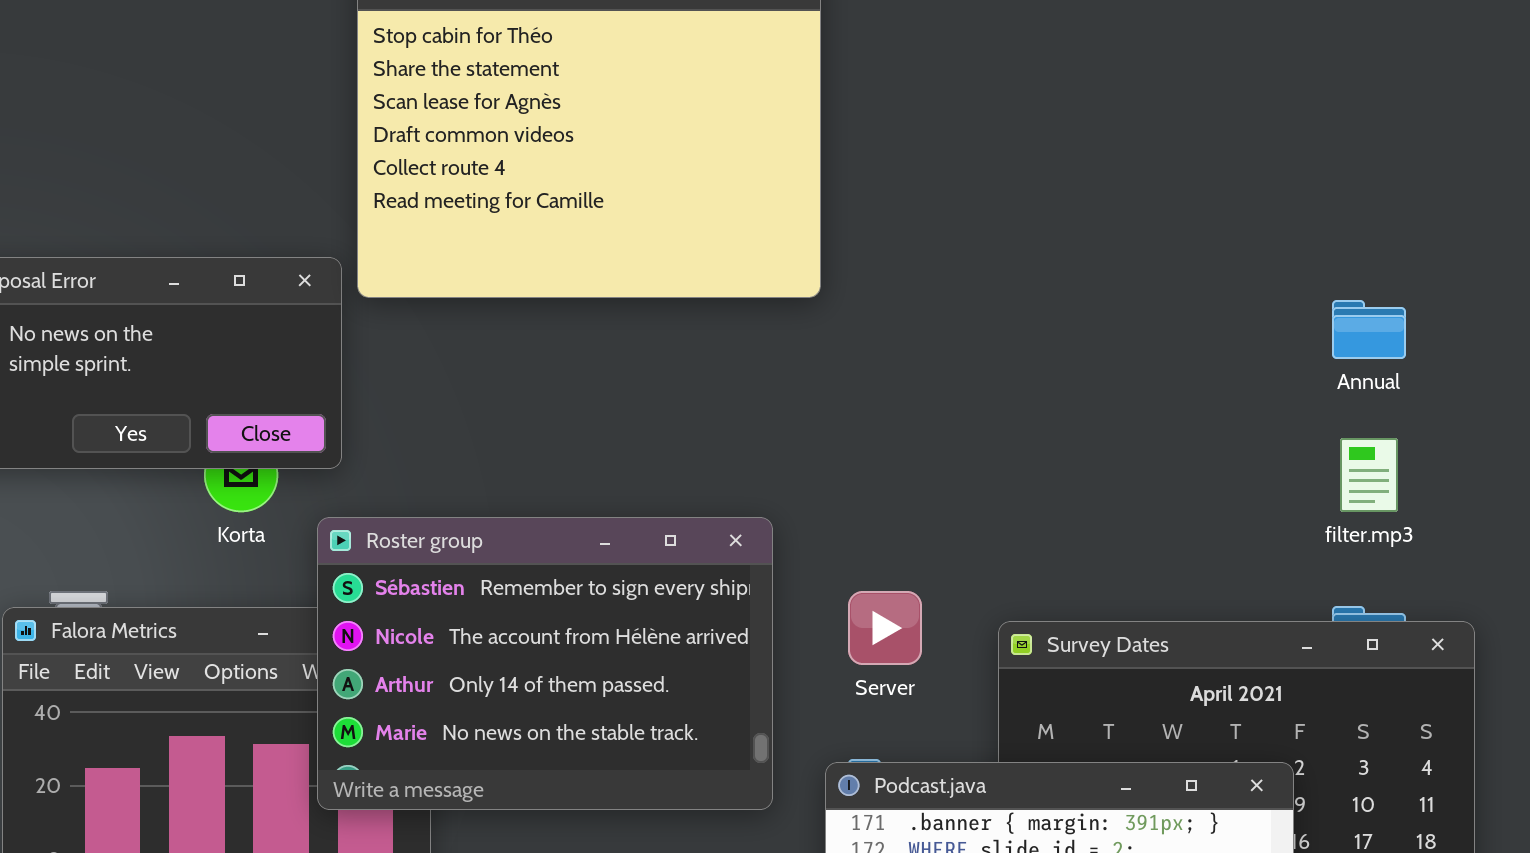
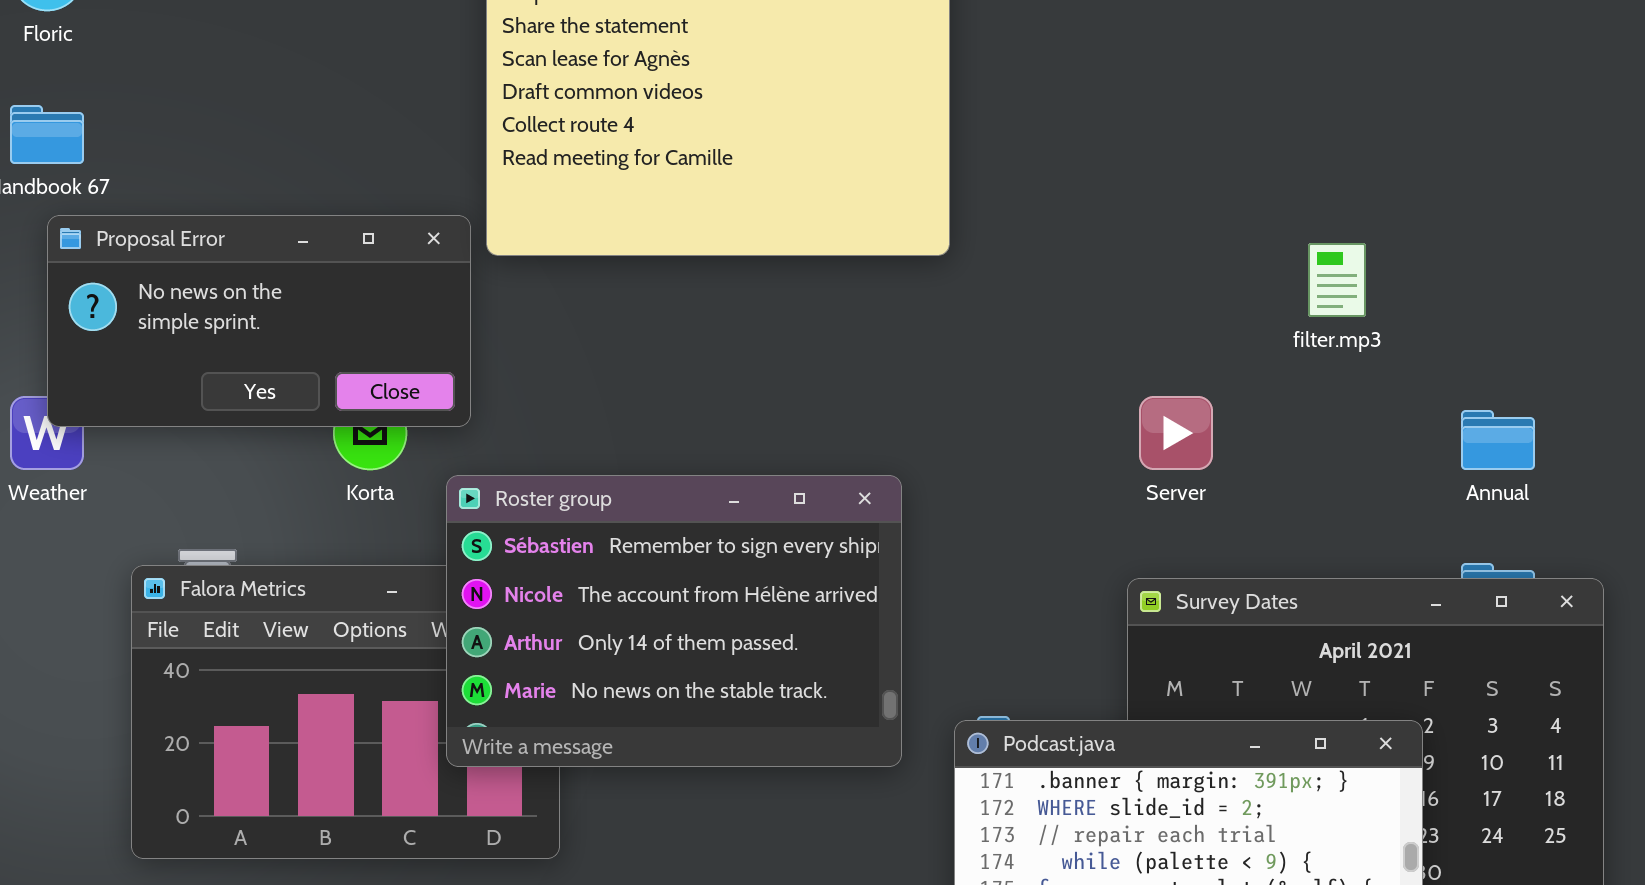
Annual: [1332,300,1406,359] -> [1461,410,1535,470], moved
filter.mp3: [1340,438,1398,512] -> [1308,243,1366,317], moved
Server: [848,591,922,665] -> [1139,396,1213,470], moved

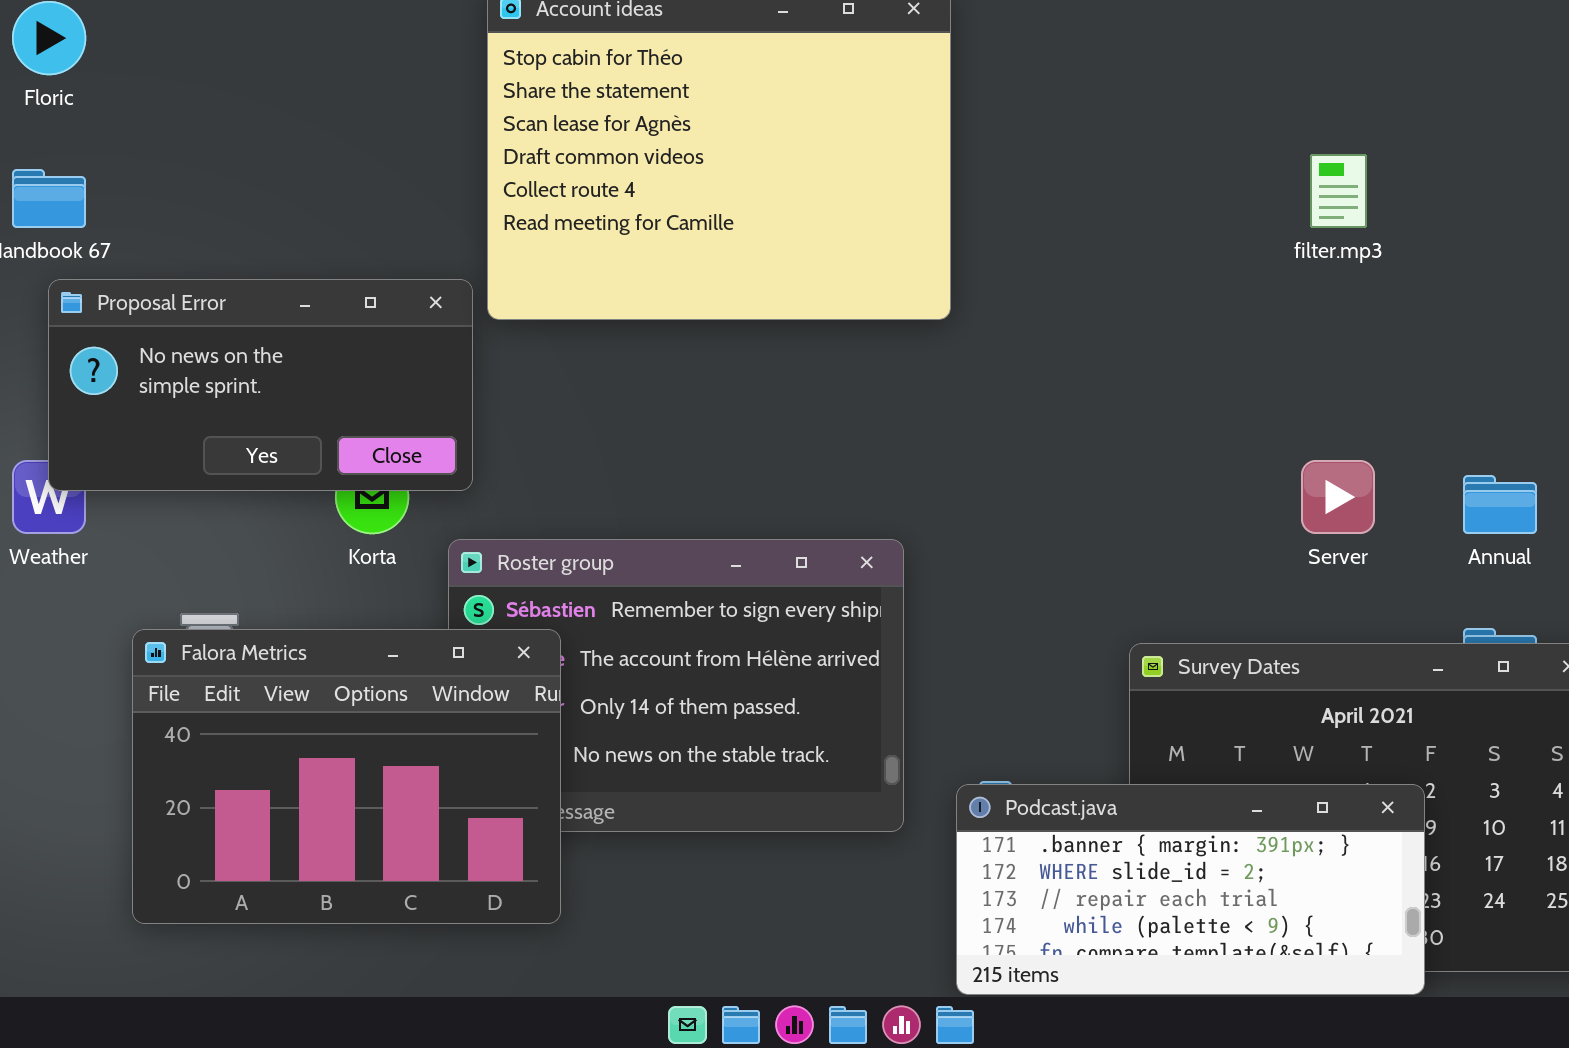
filter.mp3: [1308,243,1366,317] -> [1310,154,1367,228], moved
Server: [1139,396,1213,470] -> [1301,460,1375,534], moved
Falora Metrics: [131,565,560,859] -> [132,629,561,924], raised

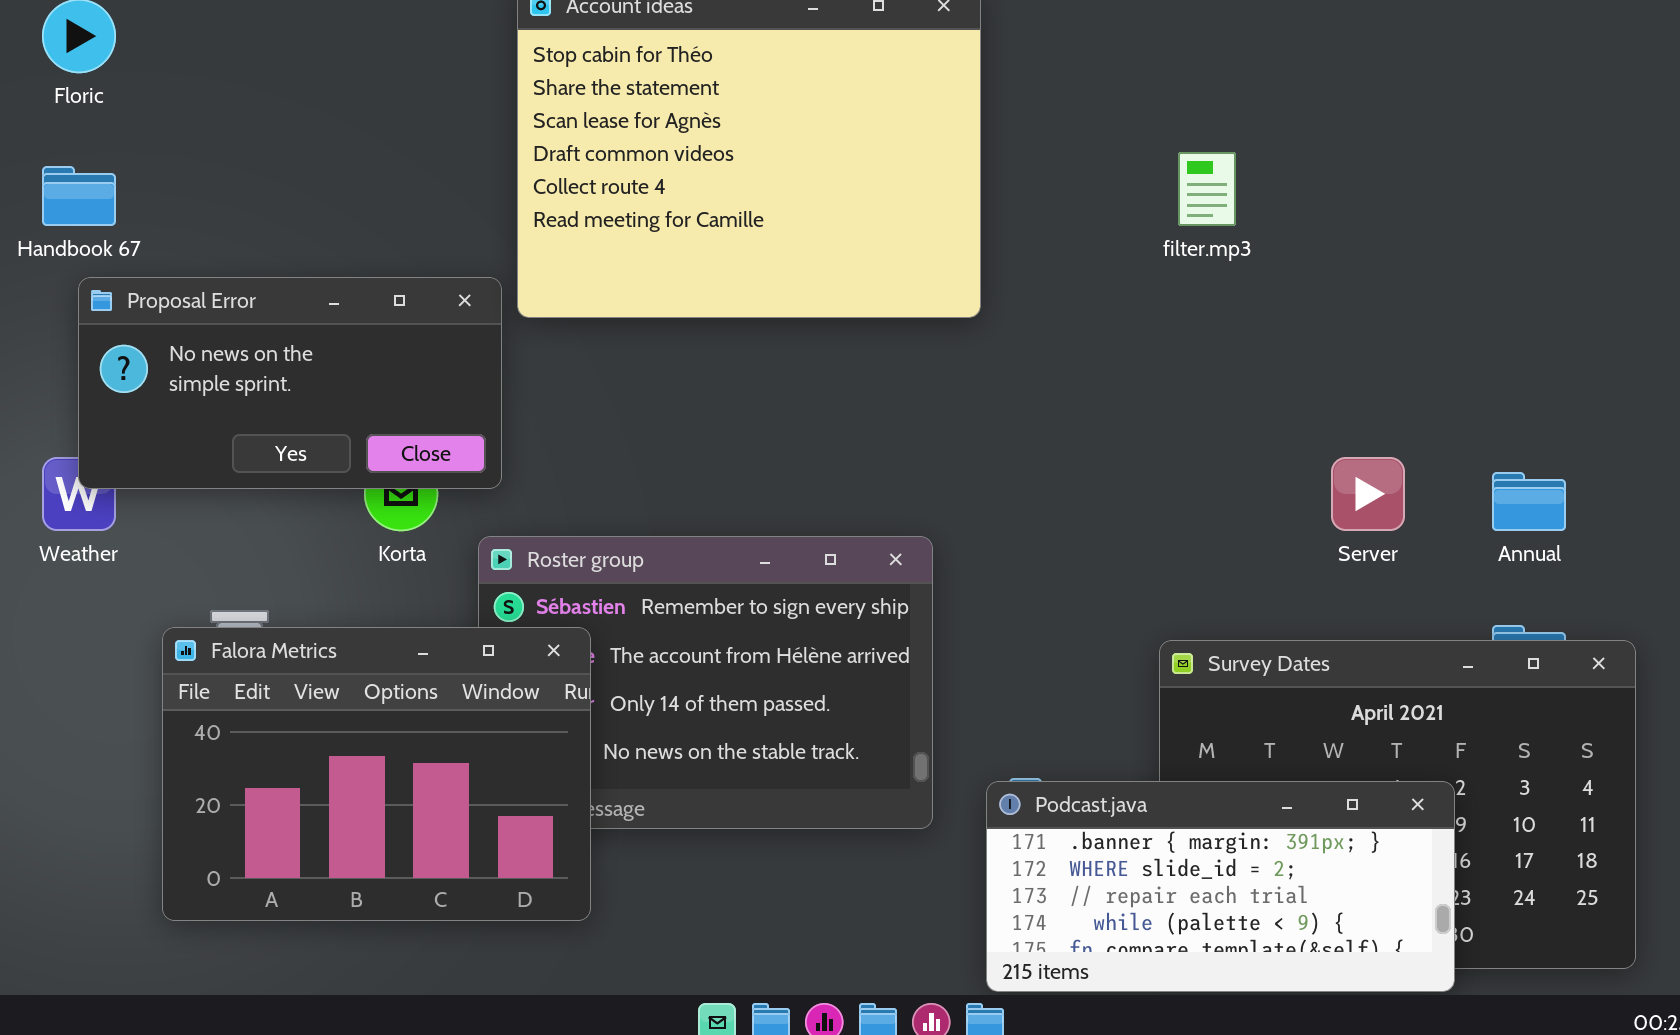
filter.mp3: [1310,154,1367,228] -> [1178,152,1236,226], moved

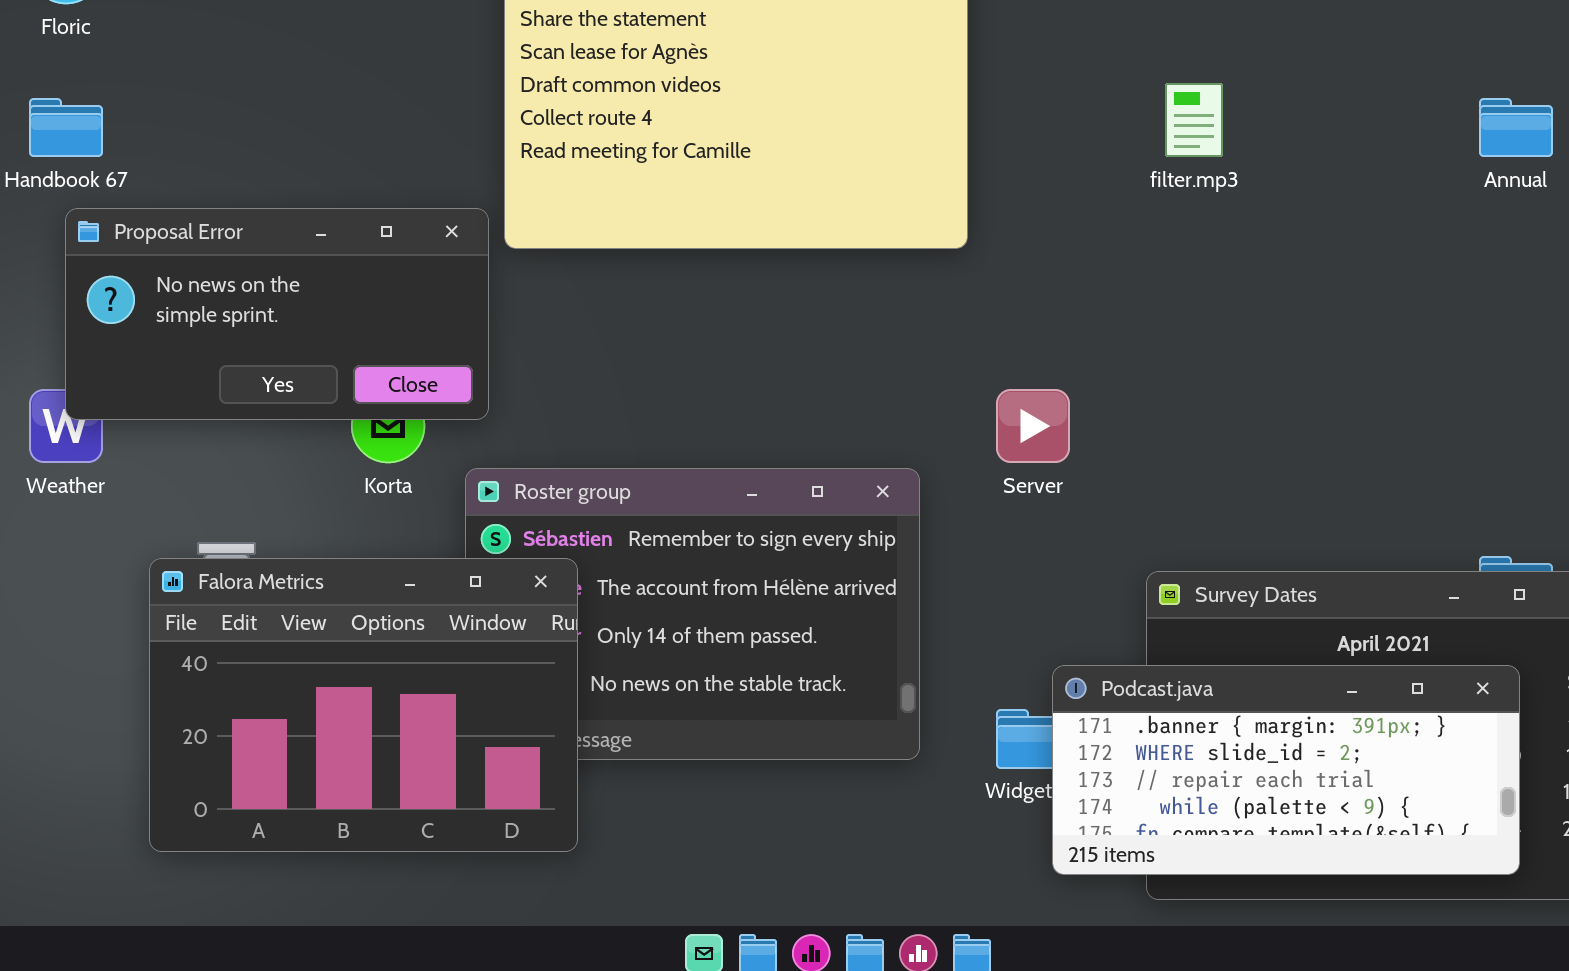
Server: [1331,457,1405,531] -> [996,389,1070,463], moved
Annual: [1492,472,1566,531] -> [1479,98,1553,157], moved
Podcast.java: [986,781,1455,992] -> [1052,665,1520,875], moved

